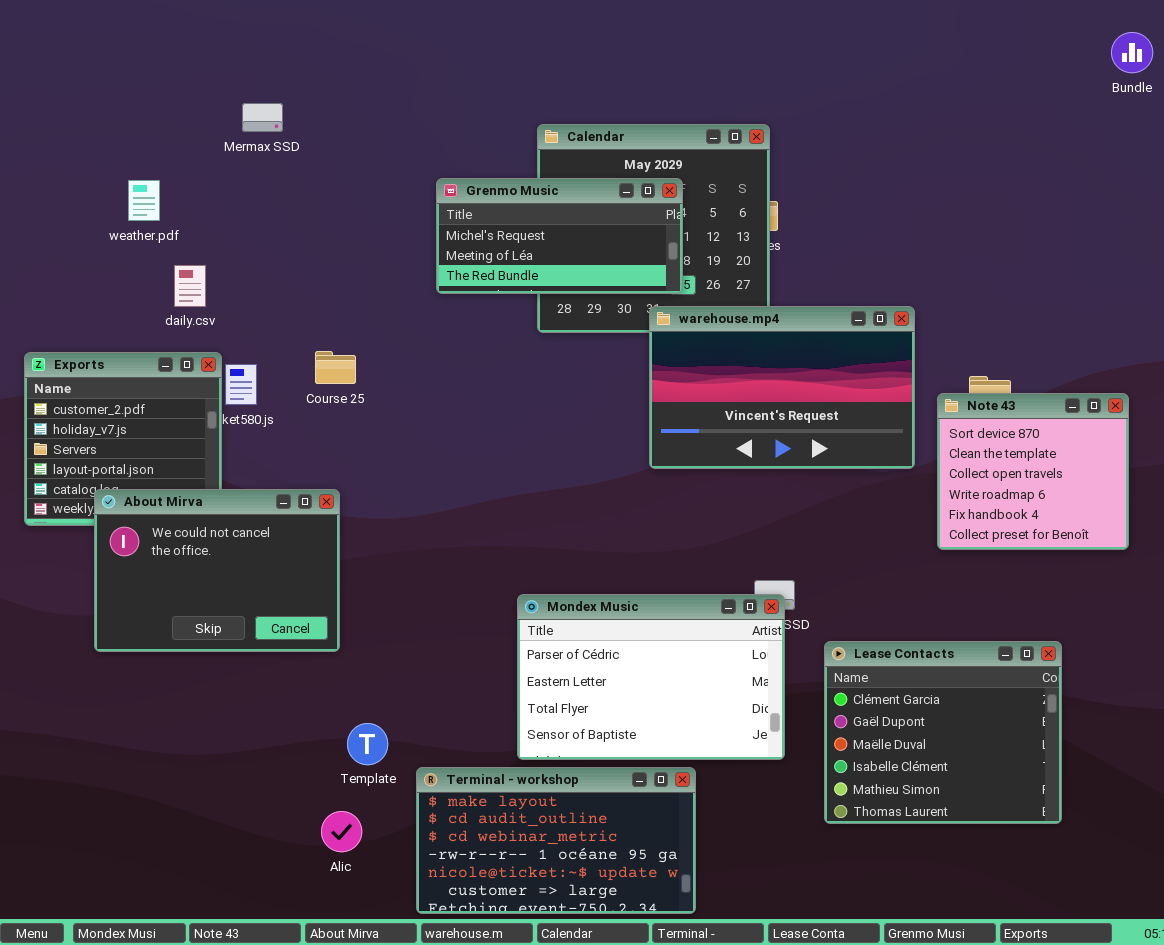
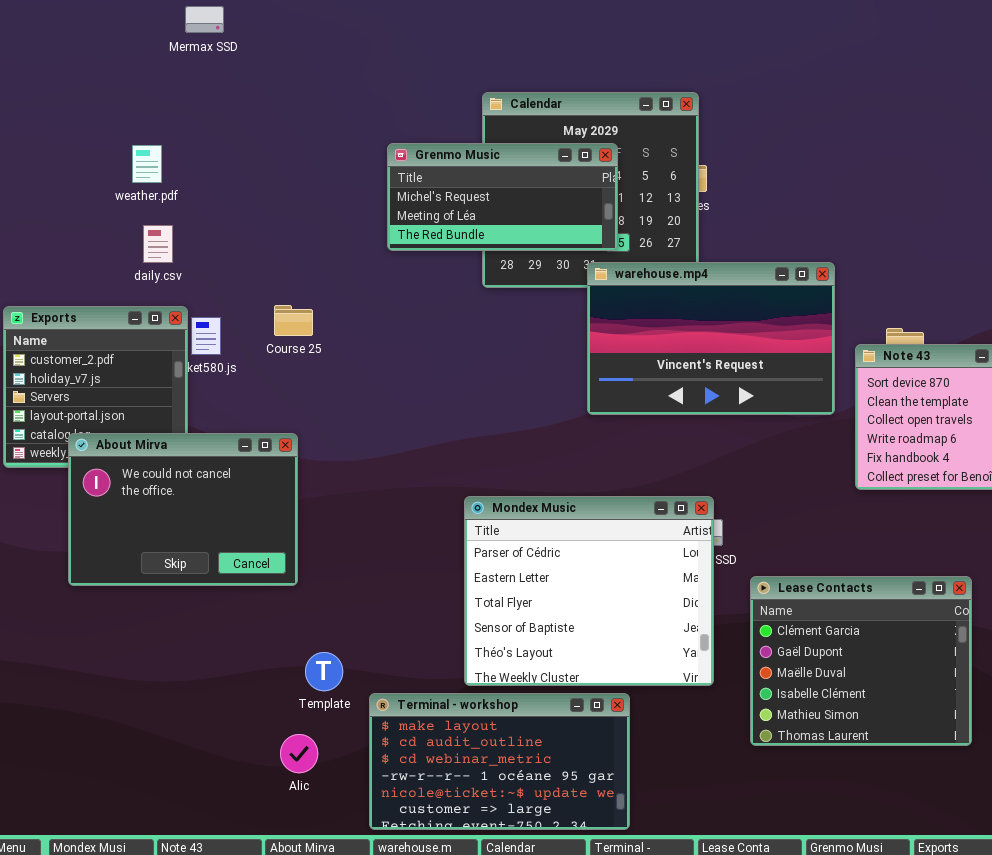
Mermax SSD: [242,103,283,132] -> [185,6,224,33], moved
weather.pdf: [128,180,160,221] -> [132,145,162,183], moved
Mondex Music: [517,594,785,760] -> [464,496,714,686], resized

